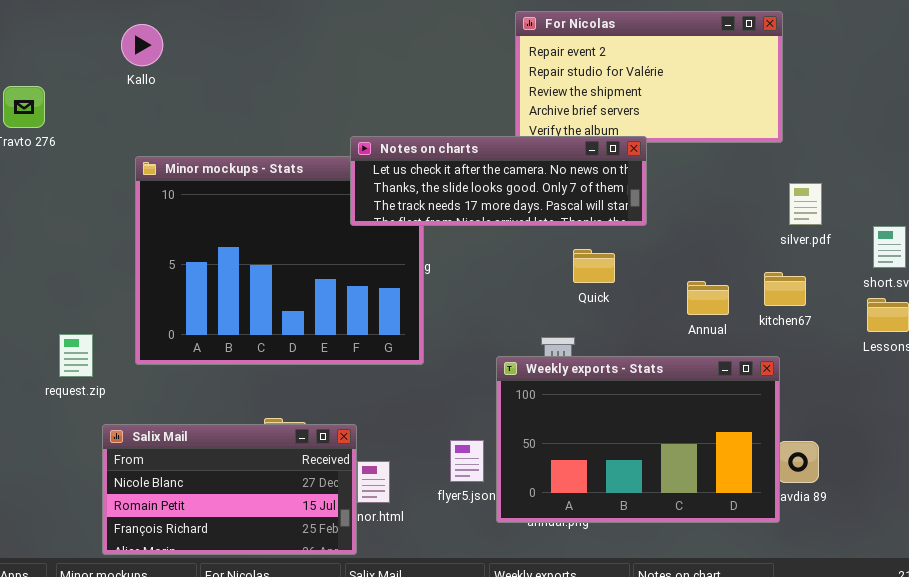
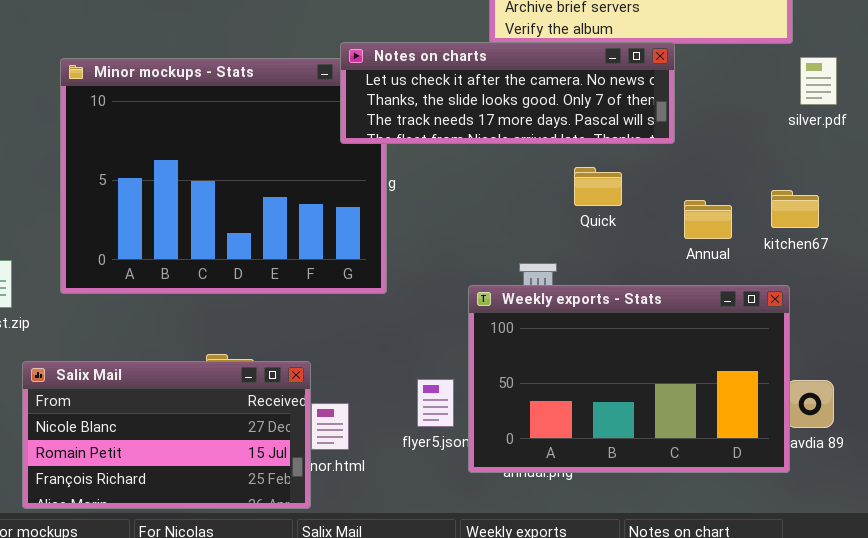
Notes on charts: [350,136,647,226] -> [340,42,675,144], moved
silver.pdf: [789,183,822,225] -> [800,57,837,105], moved
Quick: [573,249,615,283] -> [574,167,622,206], moved

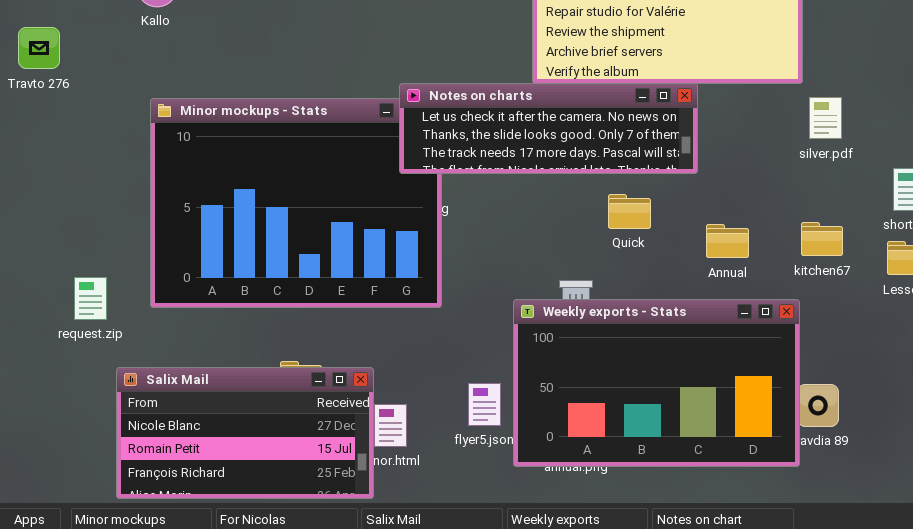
kitchen67: [771,190,819,228] -> [801,222,843,256], moved

